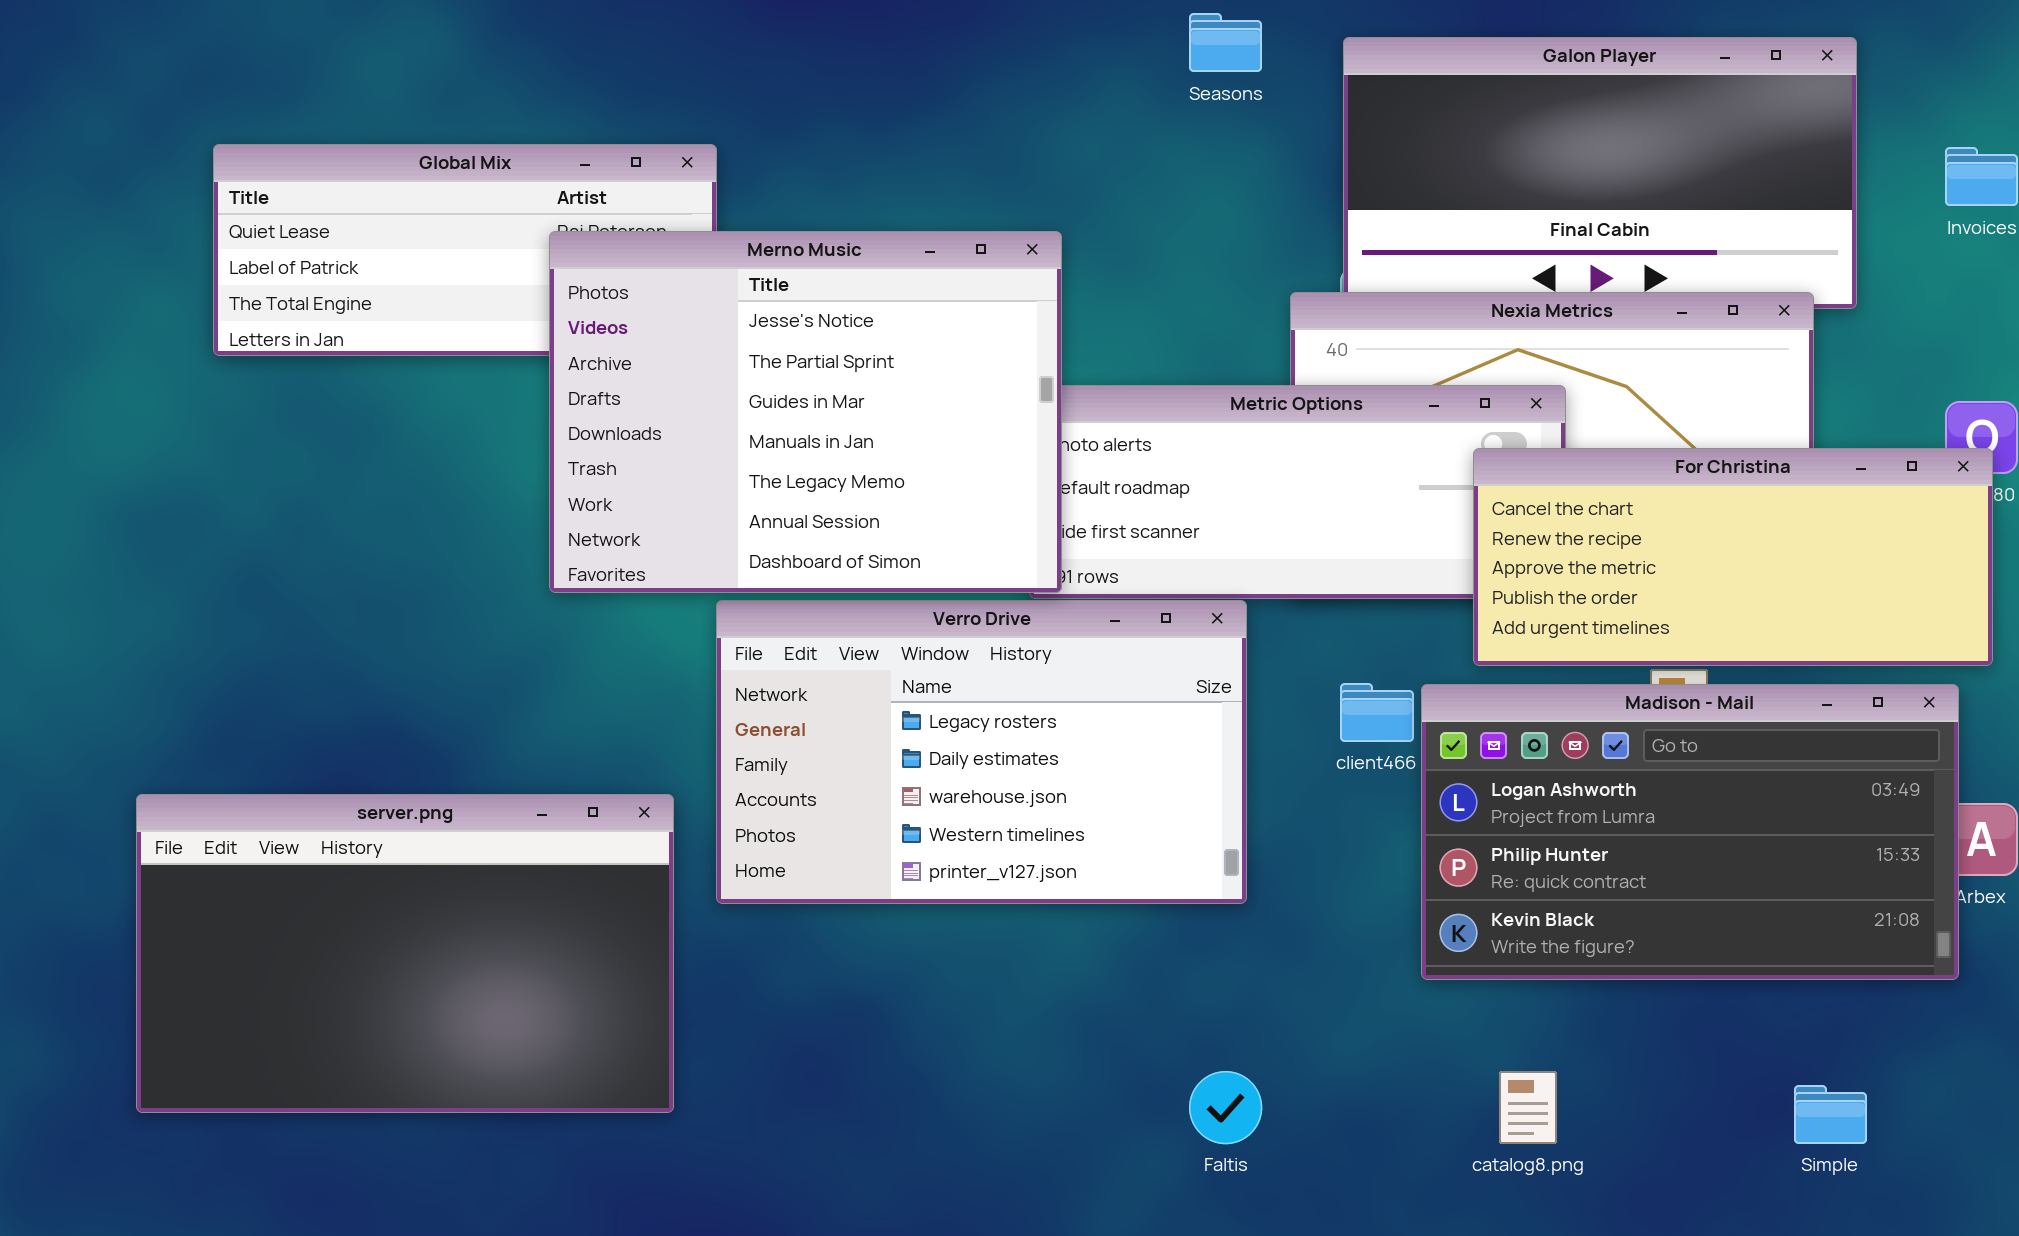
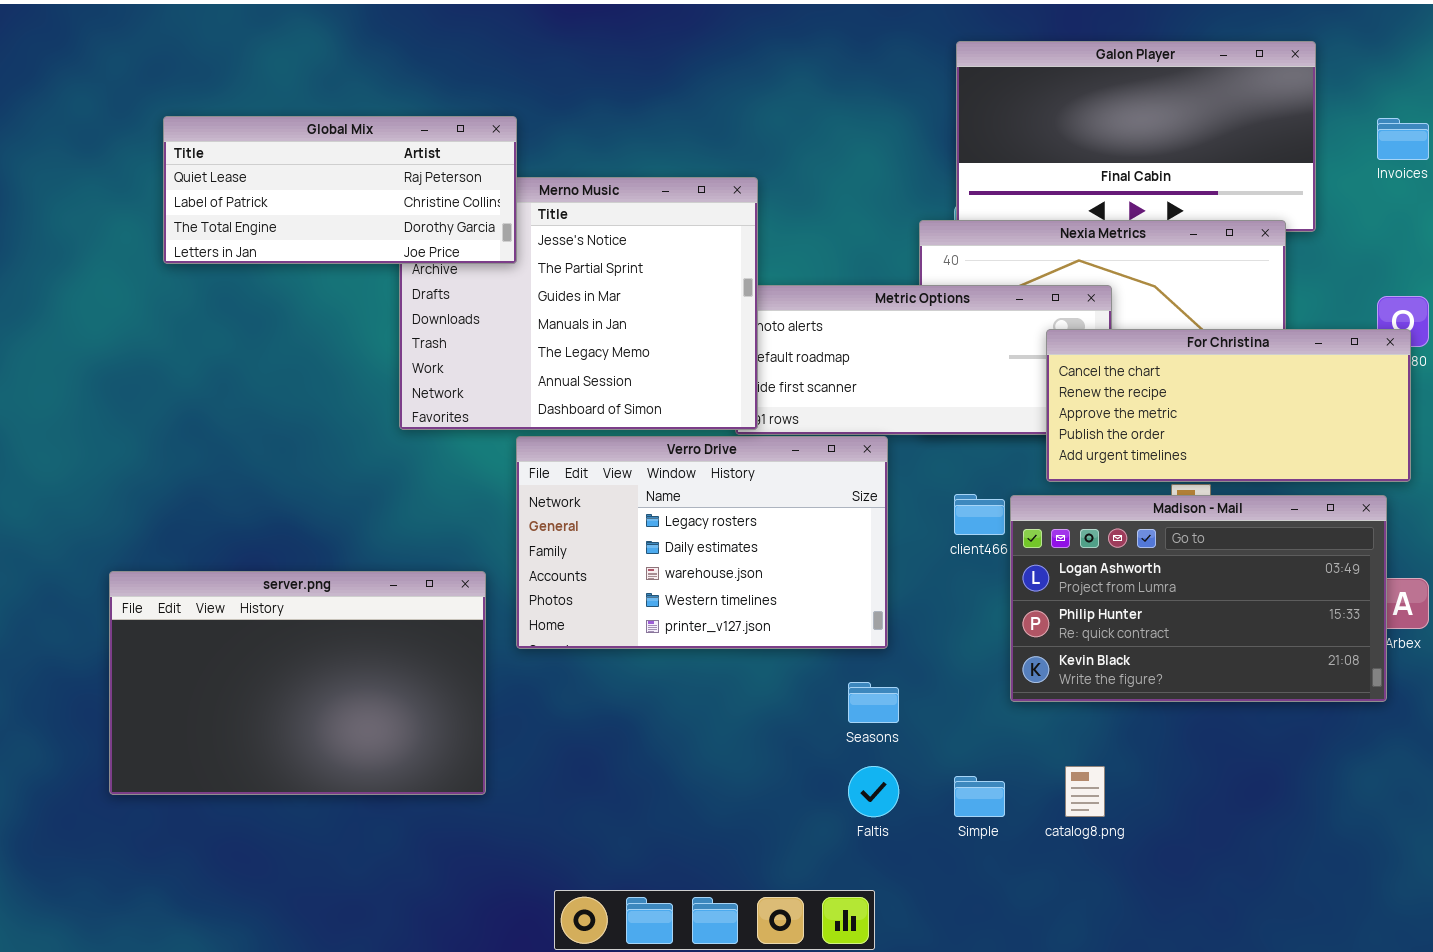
Seasons: [1189,13,1262,72] -> [848,682,899,723], moved
Global Mix: [213,144,717,356] -> [163,116,517,264], raised
Simple: [1794,1085,1867,1144] -> [954,776,1005,817], moved

